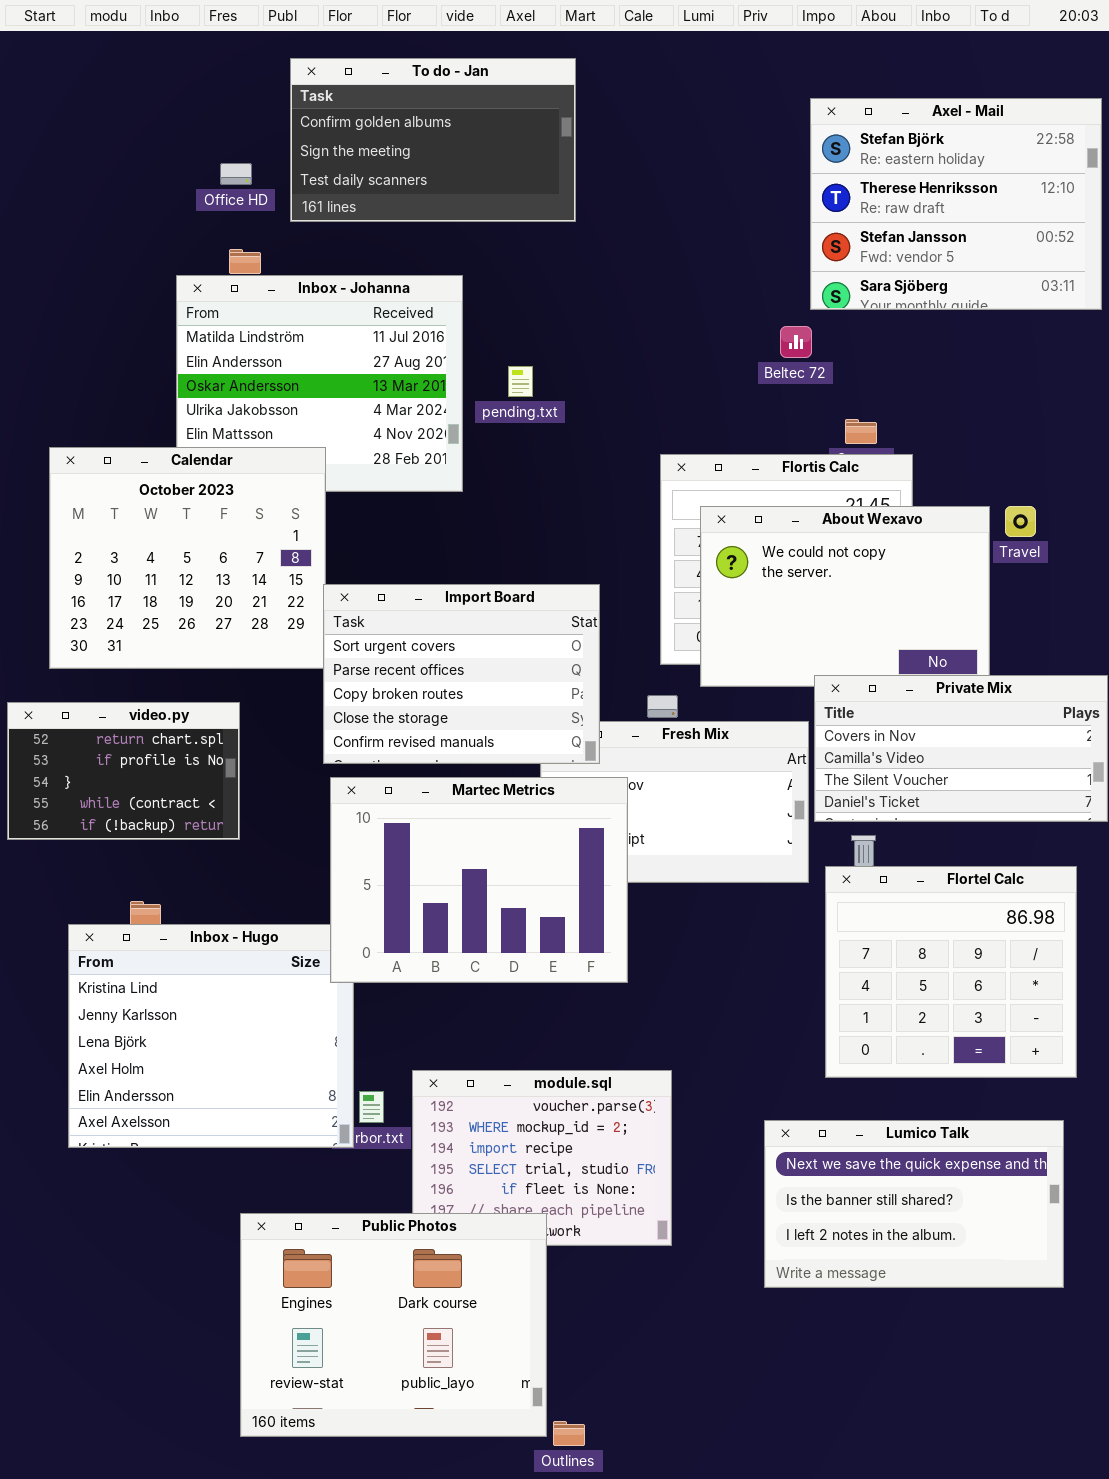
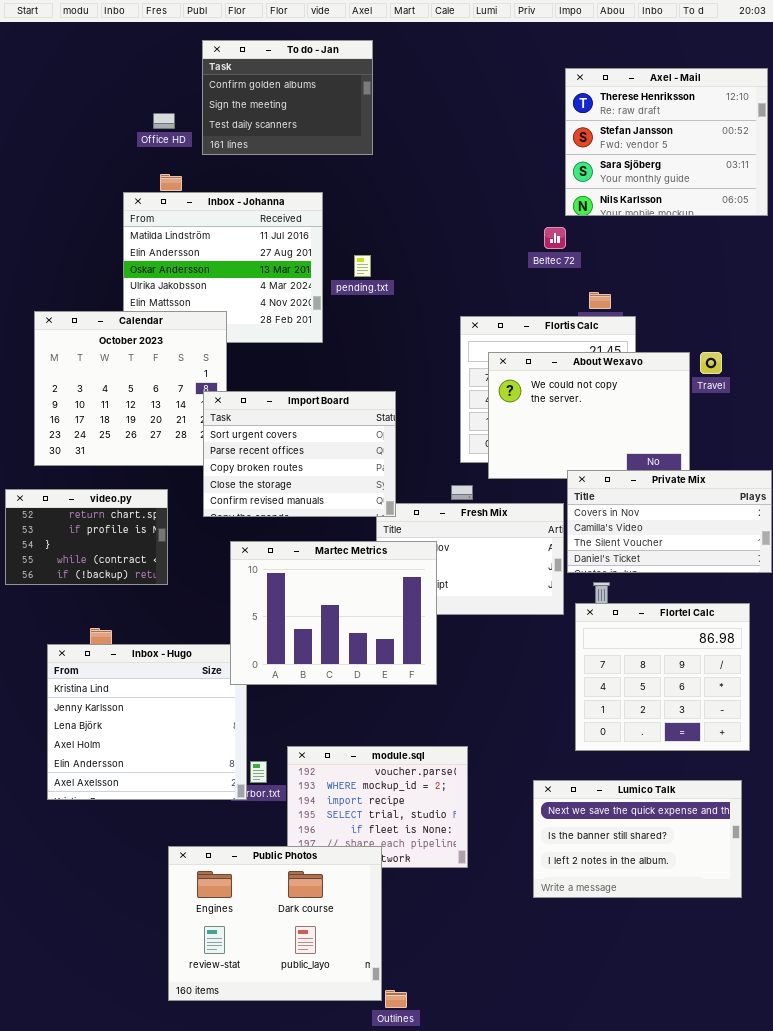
To do - Jan: [290,58,576,222] -> [202,40,373,155], resized
Axel - Mail: [810,98,1102,310] -> [565,68,768,216], scrolled down 1 row
Import Board: [323,584,600,764] -> [203,391,396,517], moved

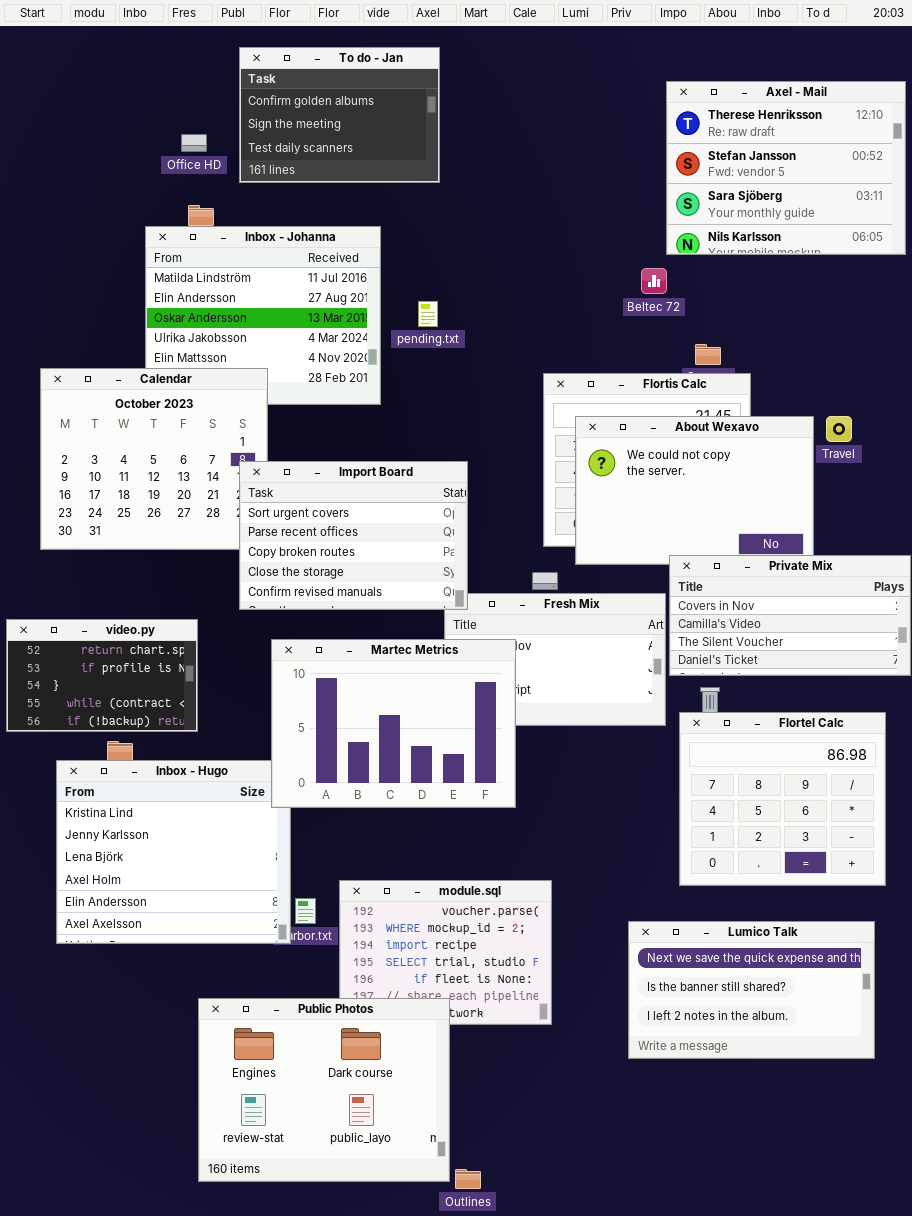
video.py: [5,489,168,585] -> [6,619,198,732], moved

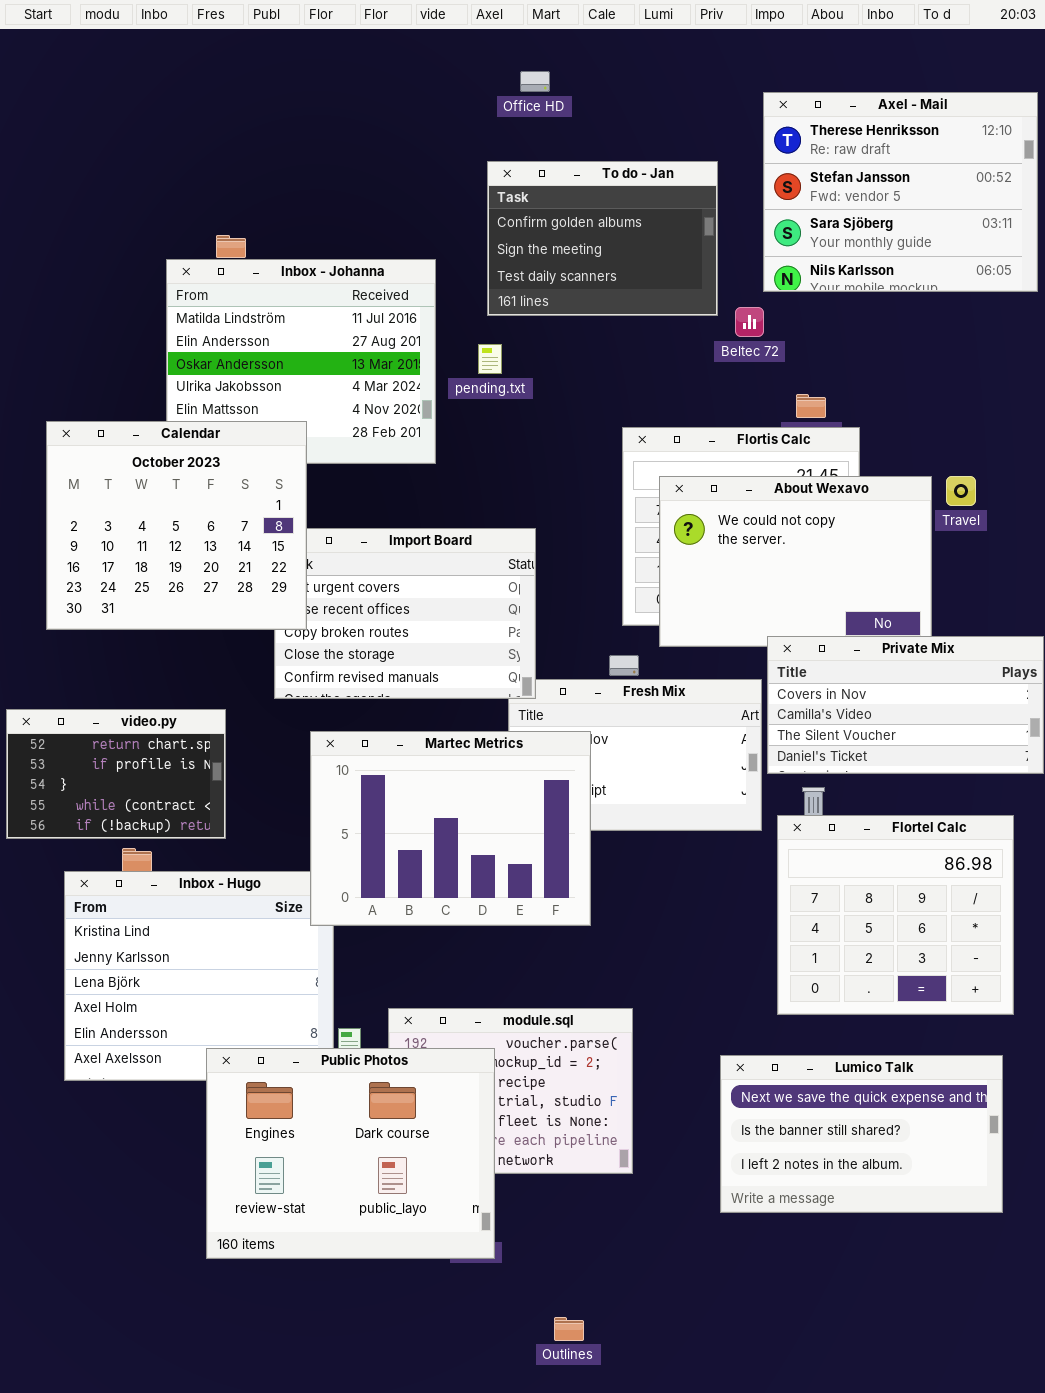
To do - Jan: [239,47,440,183] -> [487,161,718,316], moved
Office HD: [181,134,207,152] -> [520,71,550,92], moved
Calendar: [40,368,268,550] -> [46,421,307,630], raised
Public Photos: [198,998,450,1182] -> [206,1048,495,1259], moved
Outlines: [455,1169,481,1189] -> [554,1317,584,1341], moved

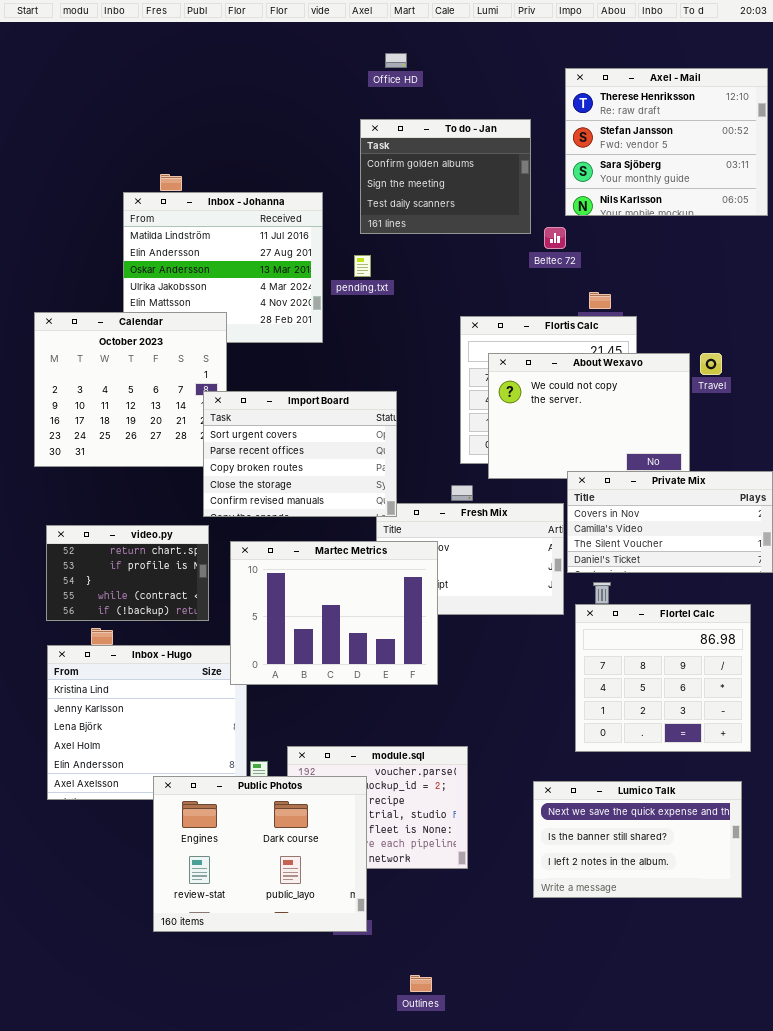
Import Board: [274,528,536,699] -> [203,391,397,517], raised
video.py: [6,709,226,839] -> [46,525,209,621], moved

